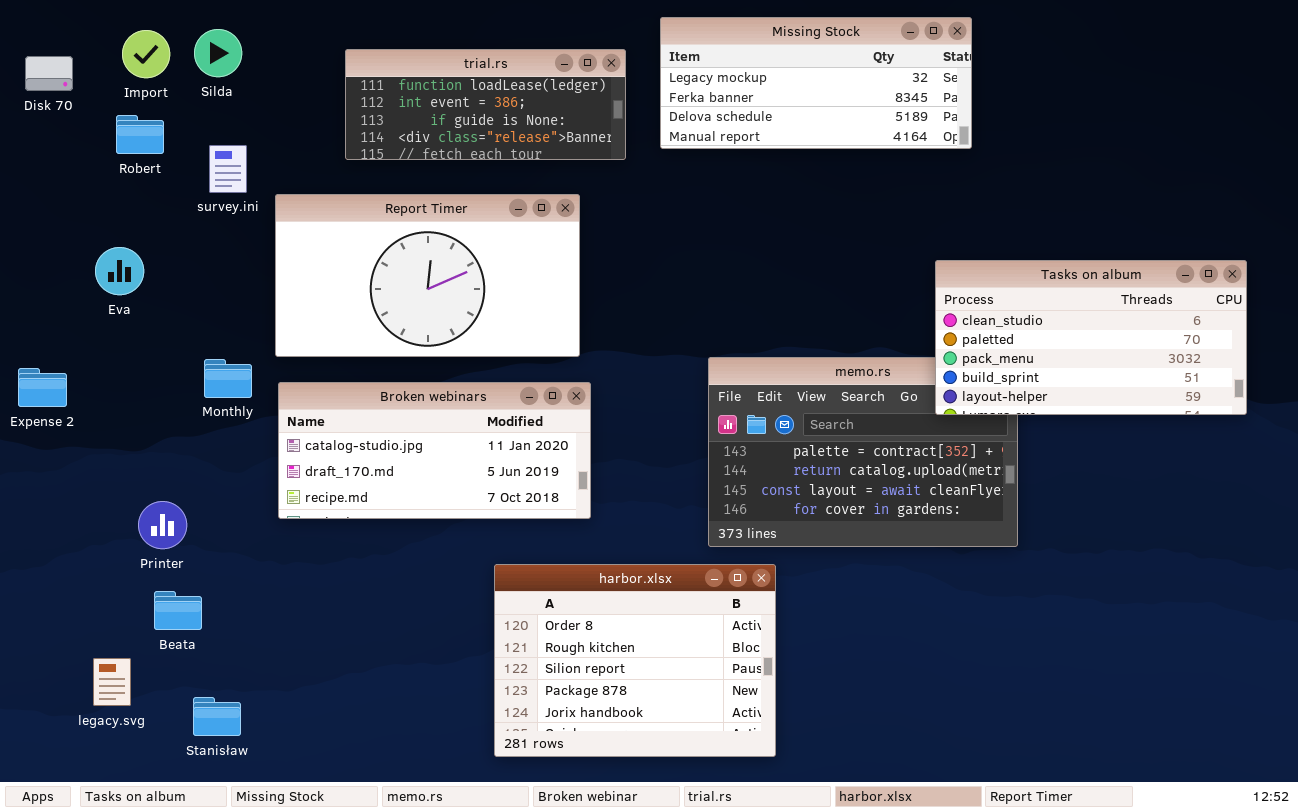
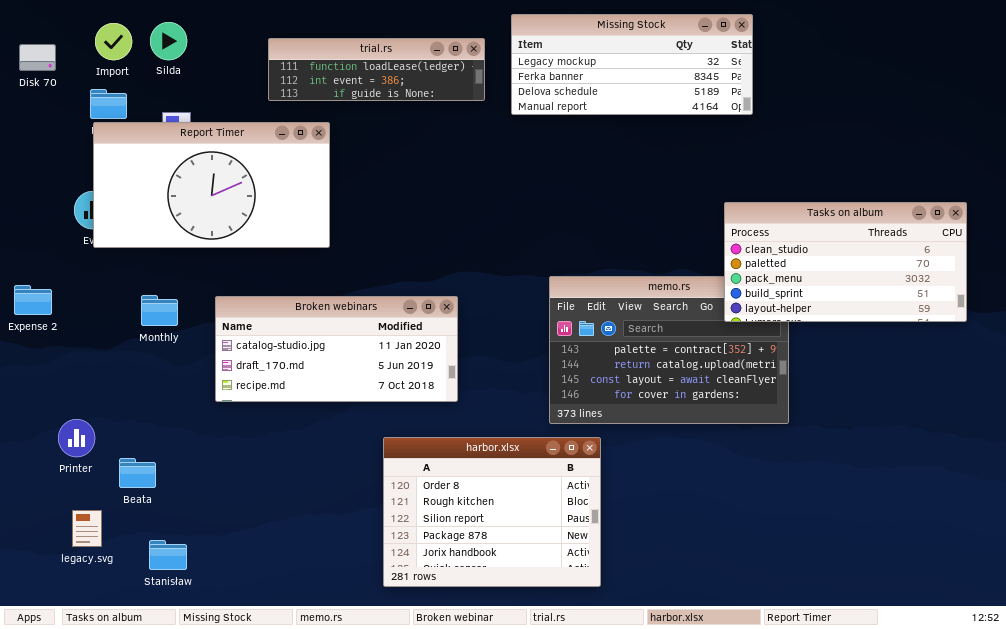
trial.rs: [345,49,626,160] -> [268,38,485,101], resized
Report Timer: [275,194,580,357] -> [93,122,330,248], moved
Monthly: [204,359,252,398] -> [141,295,178,326], moved
Printer: [138,501,187,549] -> [58,419,95,457], moved

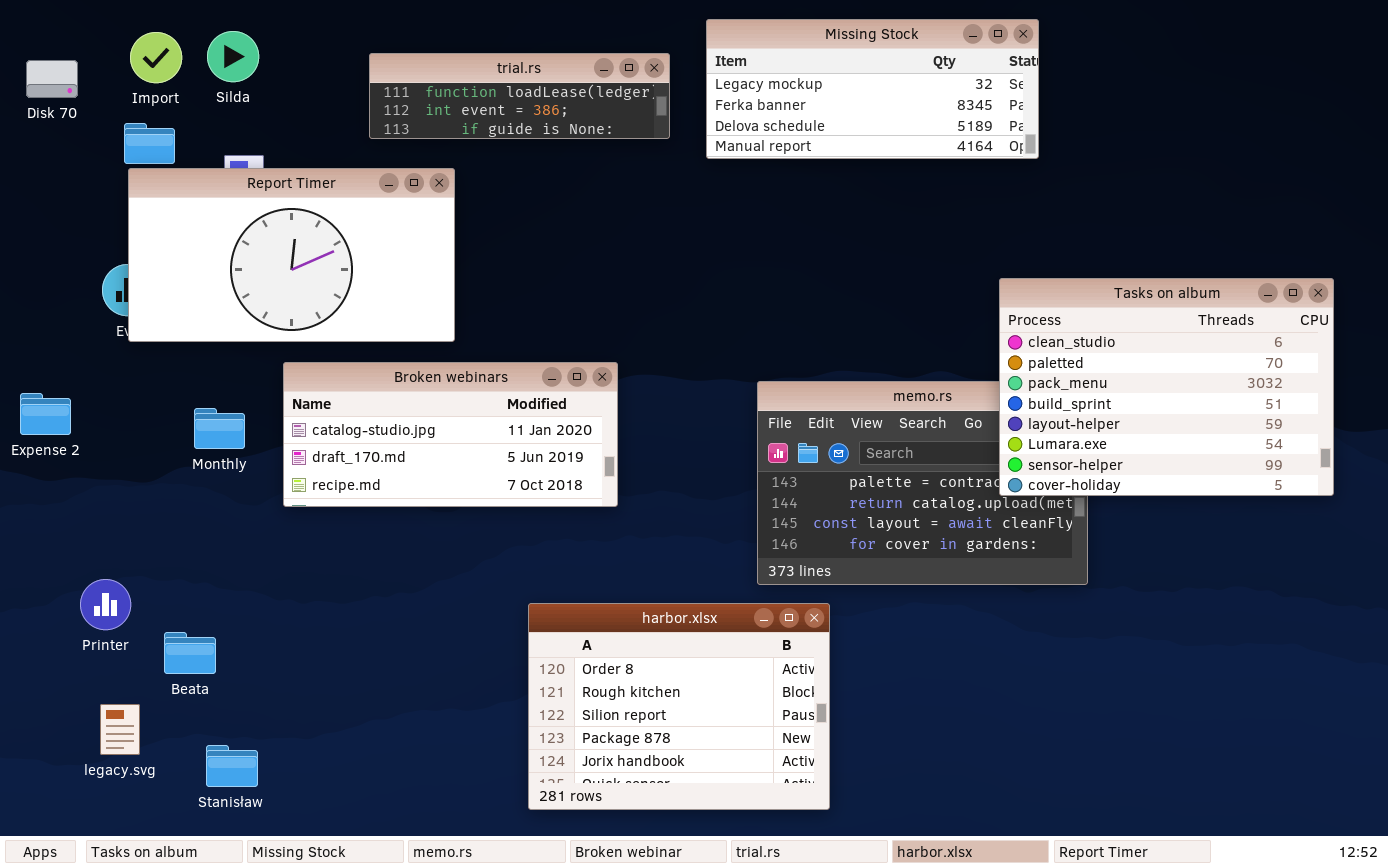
Tasks on album: [724,202,967,322] -> [999,278,1334,496], resized
Broken webinars: [215,296,458,402] -> [283,362,618,507], moved

